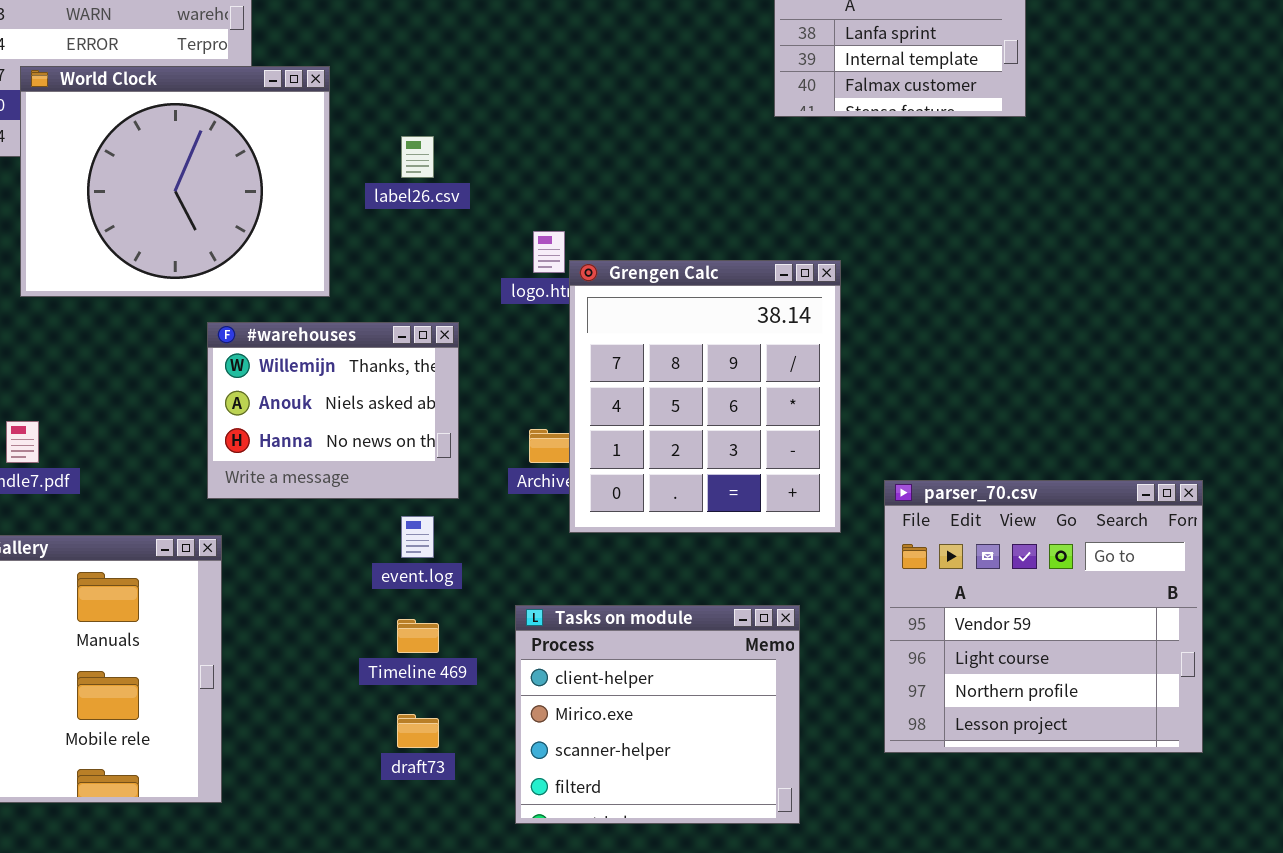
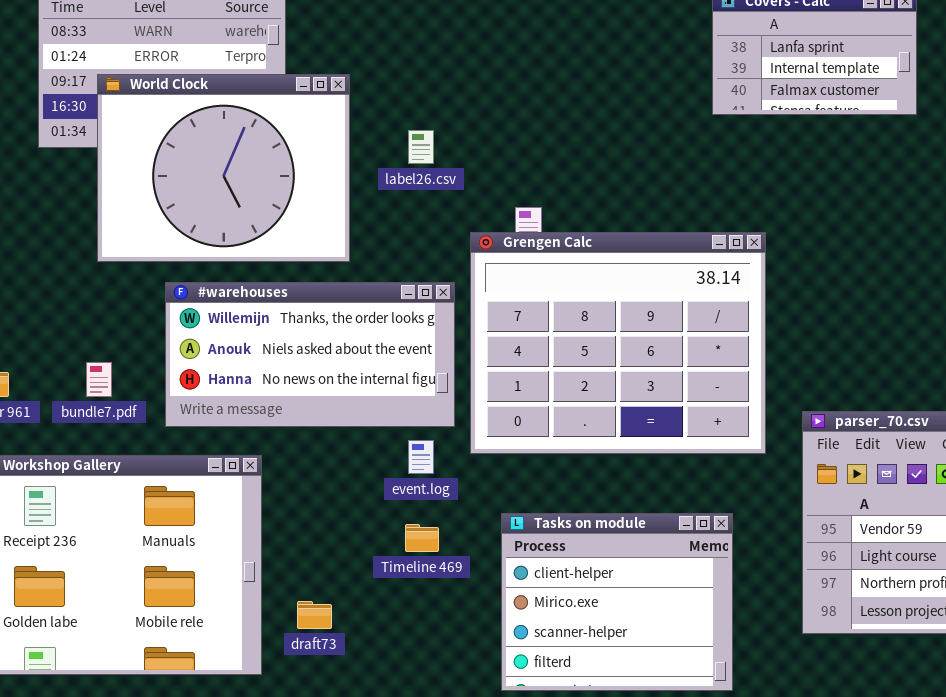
Grengen Calc: [569,260,841,533] -> [470,232,766,454], resized
#warehouses: [207,322,459,499] -> [165,282,455,427], resized
draft73: [397,714,439,748] -> [297,601,332,629], moved

